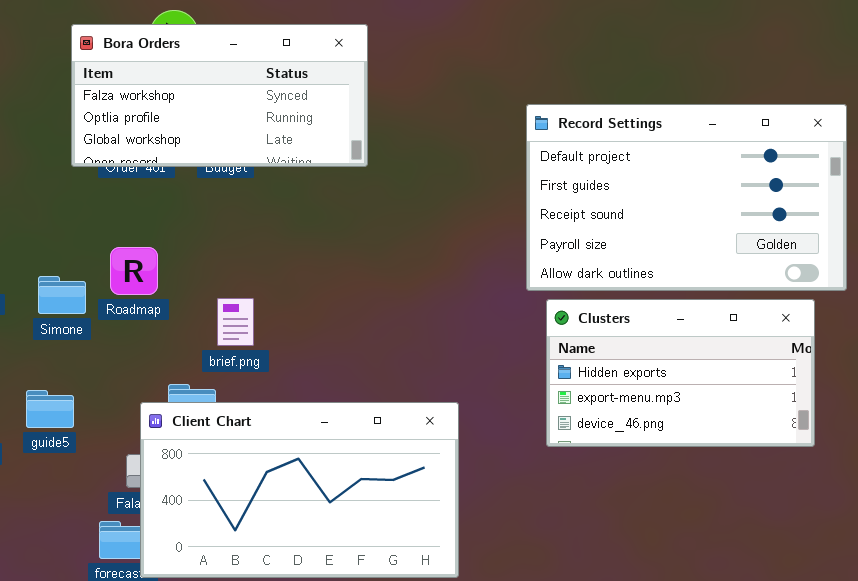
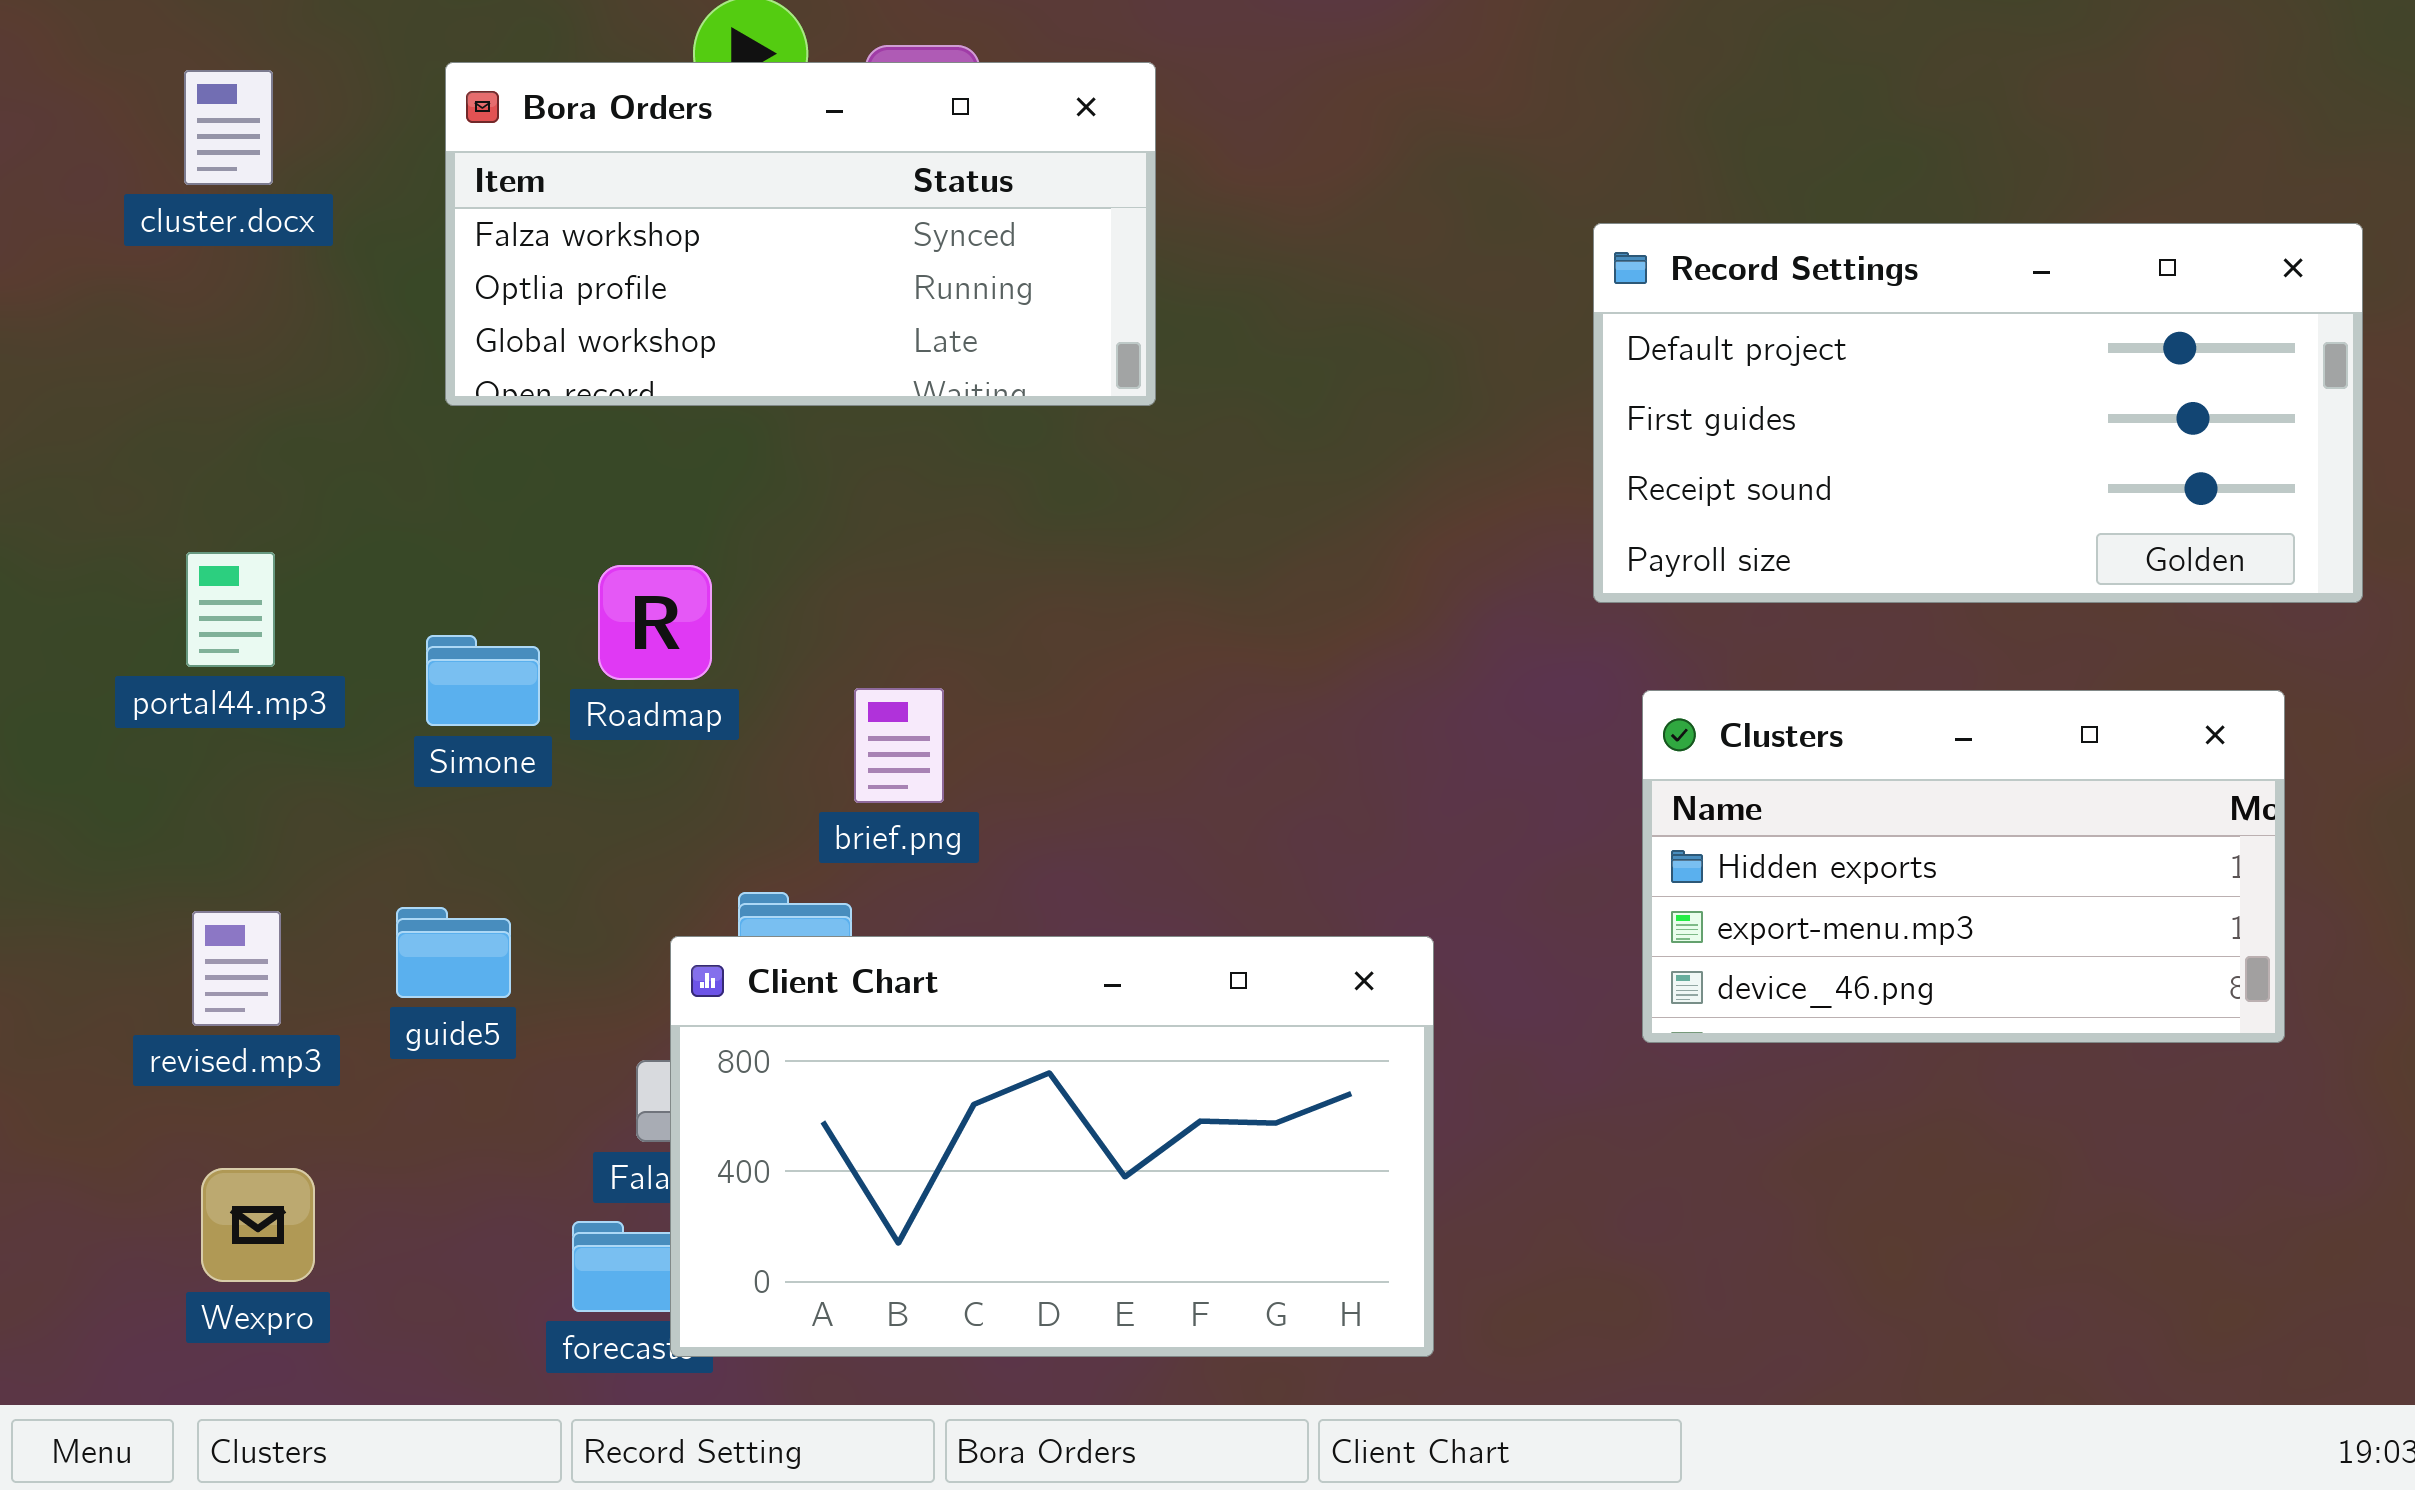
Bora Orders: [71,24,368,167] -> [445,62,1156,406], moved
Record Settings: [526,104,847,291] -> [1593,223,2363,603], resized

